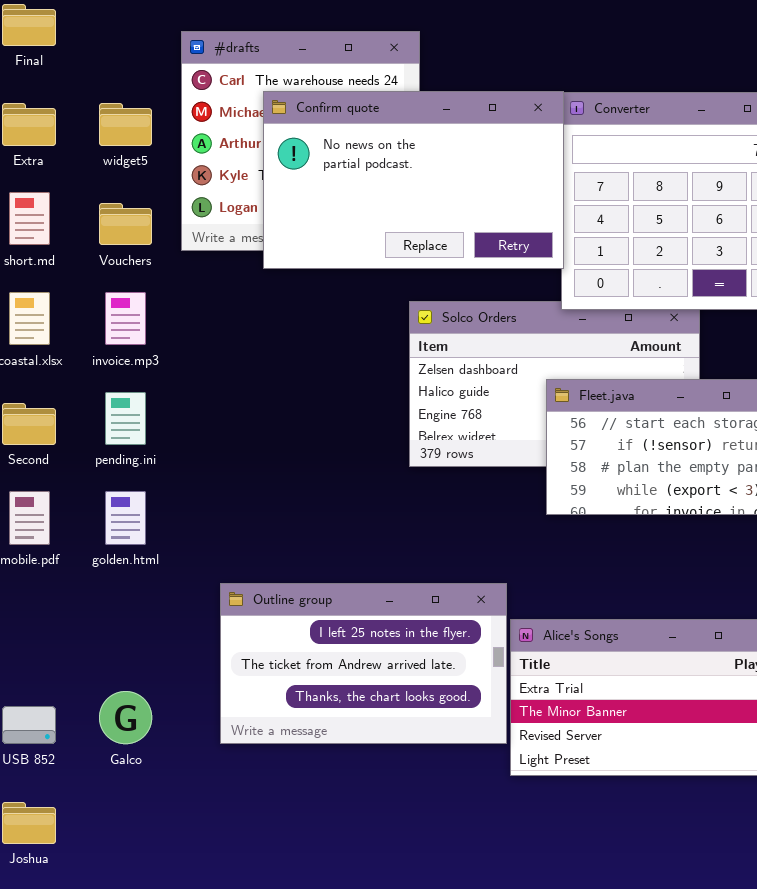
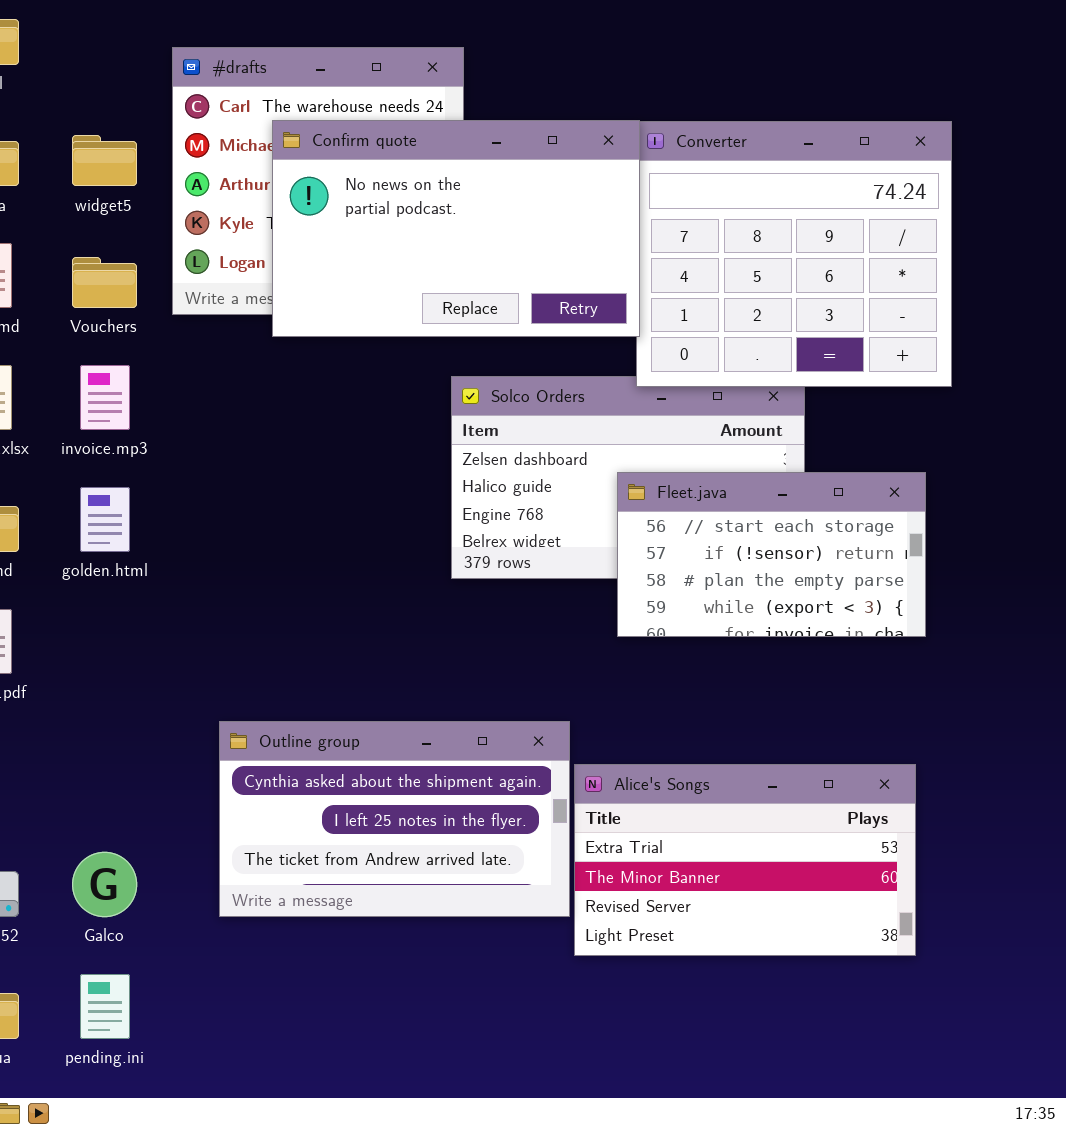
pending.ini: [105,392,146,445] -> [80,974,130,1039], moved
golden.html: [105,491,146,545] -> [80,487,130,552], moved
Outline group: [220,583,507,744] -> [219,721,570,917], scrolled up 1 row

